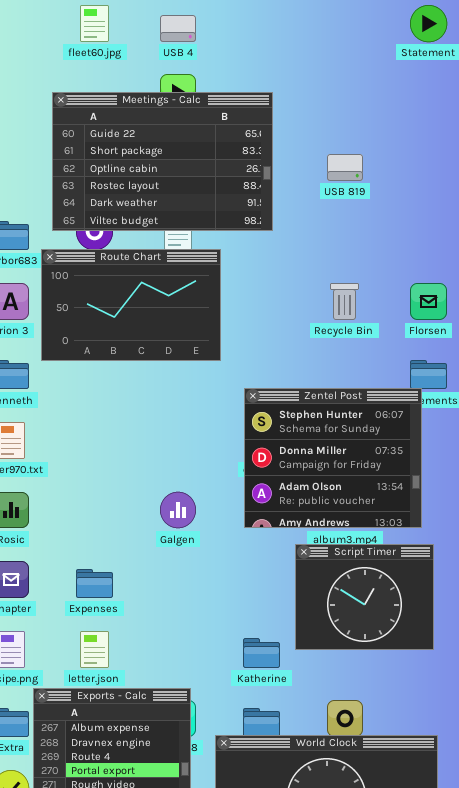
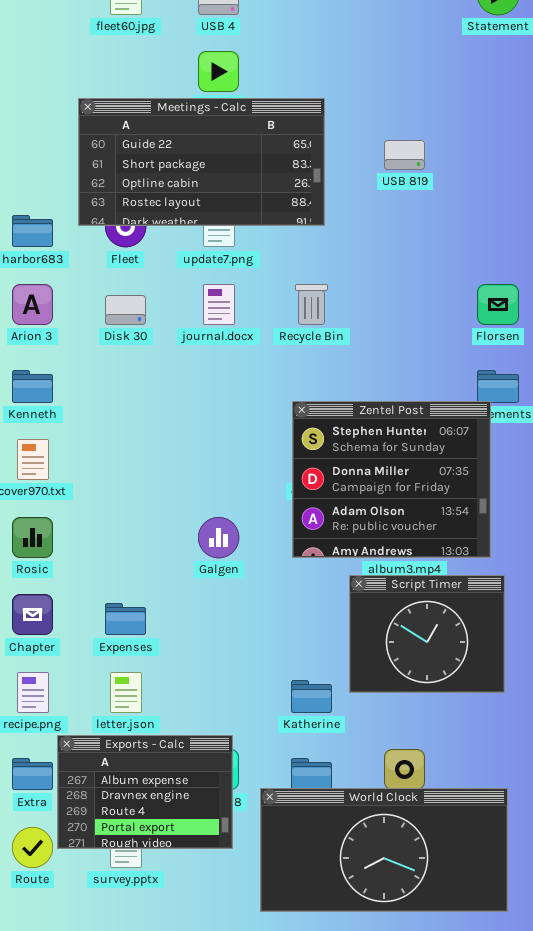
Meetings - Calc: [52,92,273,231] -> [78,98,325,226], resized
Route Chart: [41,249,221,361] -> none, closed
Recycle Bin: [330,283,359,320] -> [295,284,328,325], moved

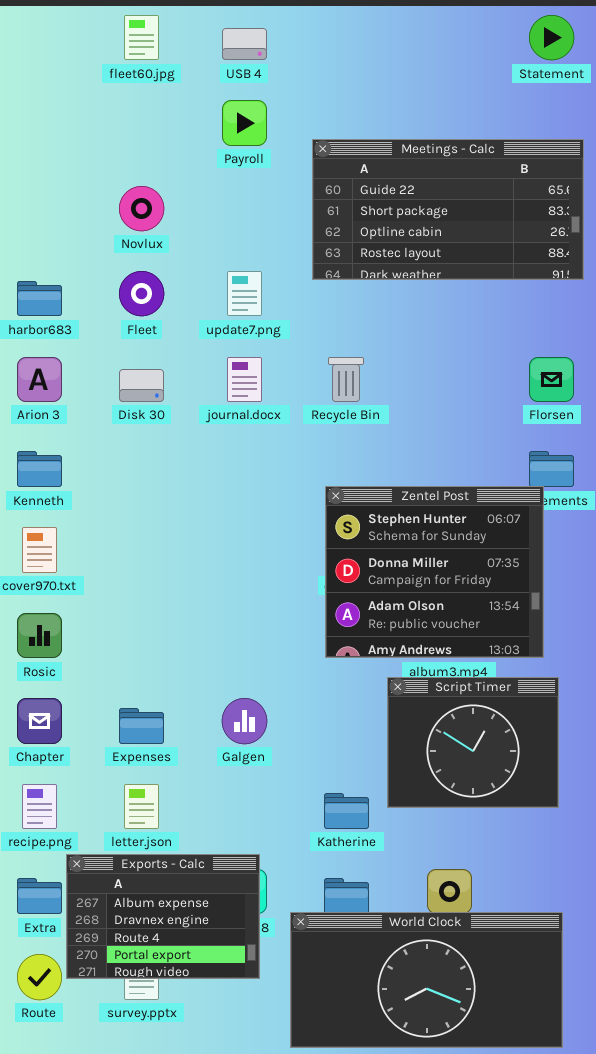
Meetings - Calc: [78,98,325,226] -> [312,139,584,280], moved
Galgen: [198,517,239,558] -> [222,698,267,744], moved

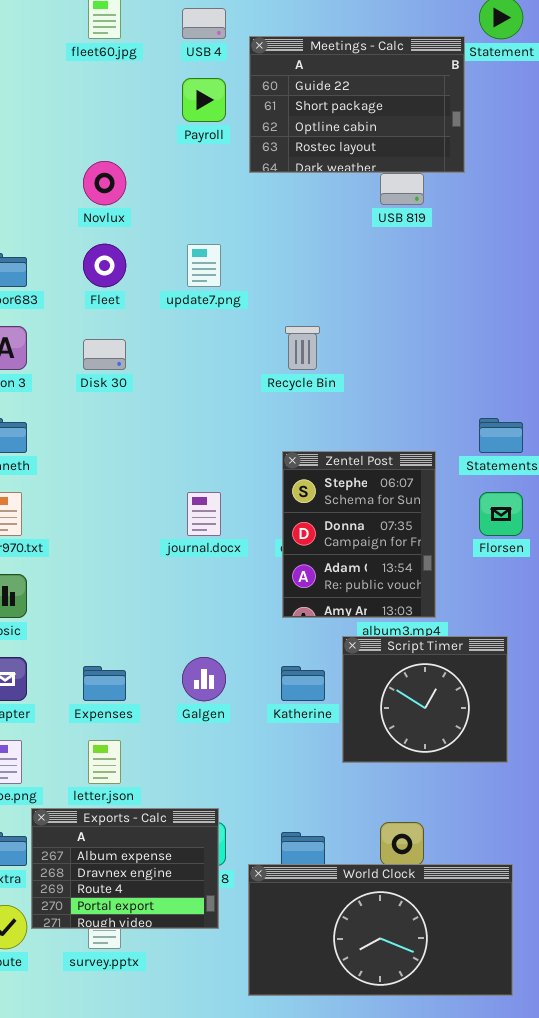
Meetings - Calc: [312,139,584,280] -> [249,36,465,173], moved, resized
journal.docx: [227,357,262,402] -> [187,492,221,536], moved
Florsen: [529,357,574,402] -> [479,492,523,536], moved
Zentel Post: [325,486,544,658] -> [282,451,436,618], resized
Katherine: [324,793,369,829] -> [281,666,325,701], moved

